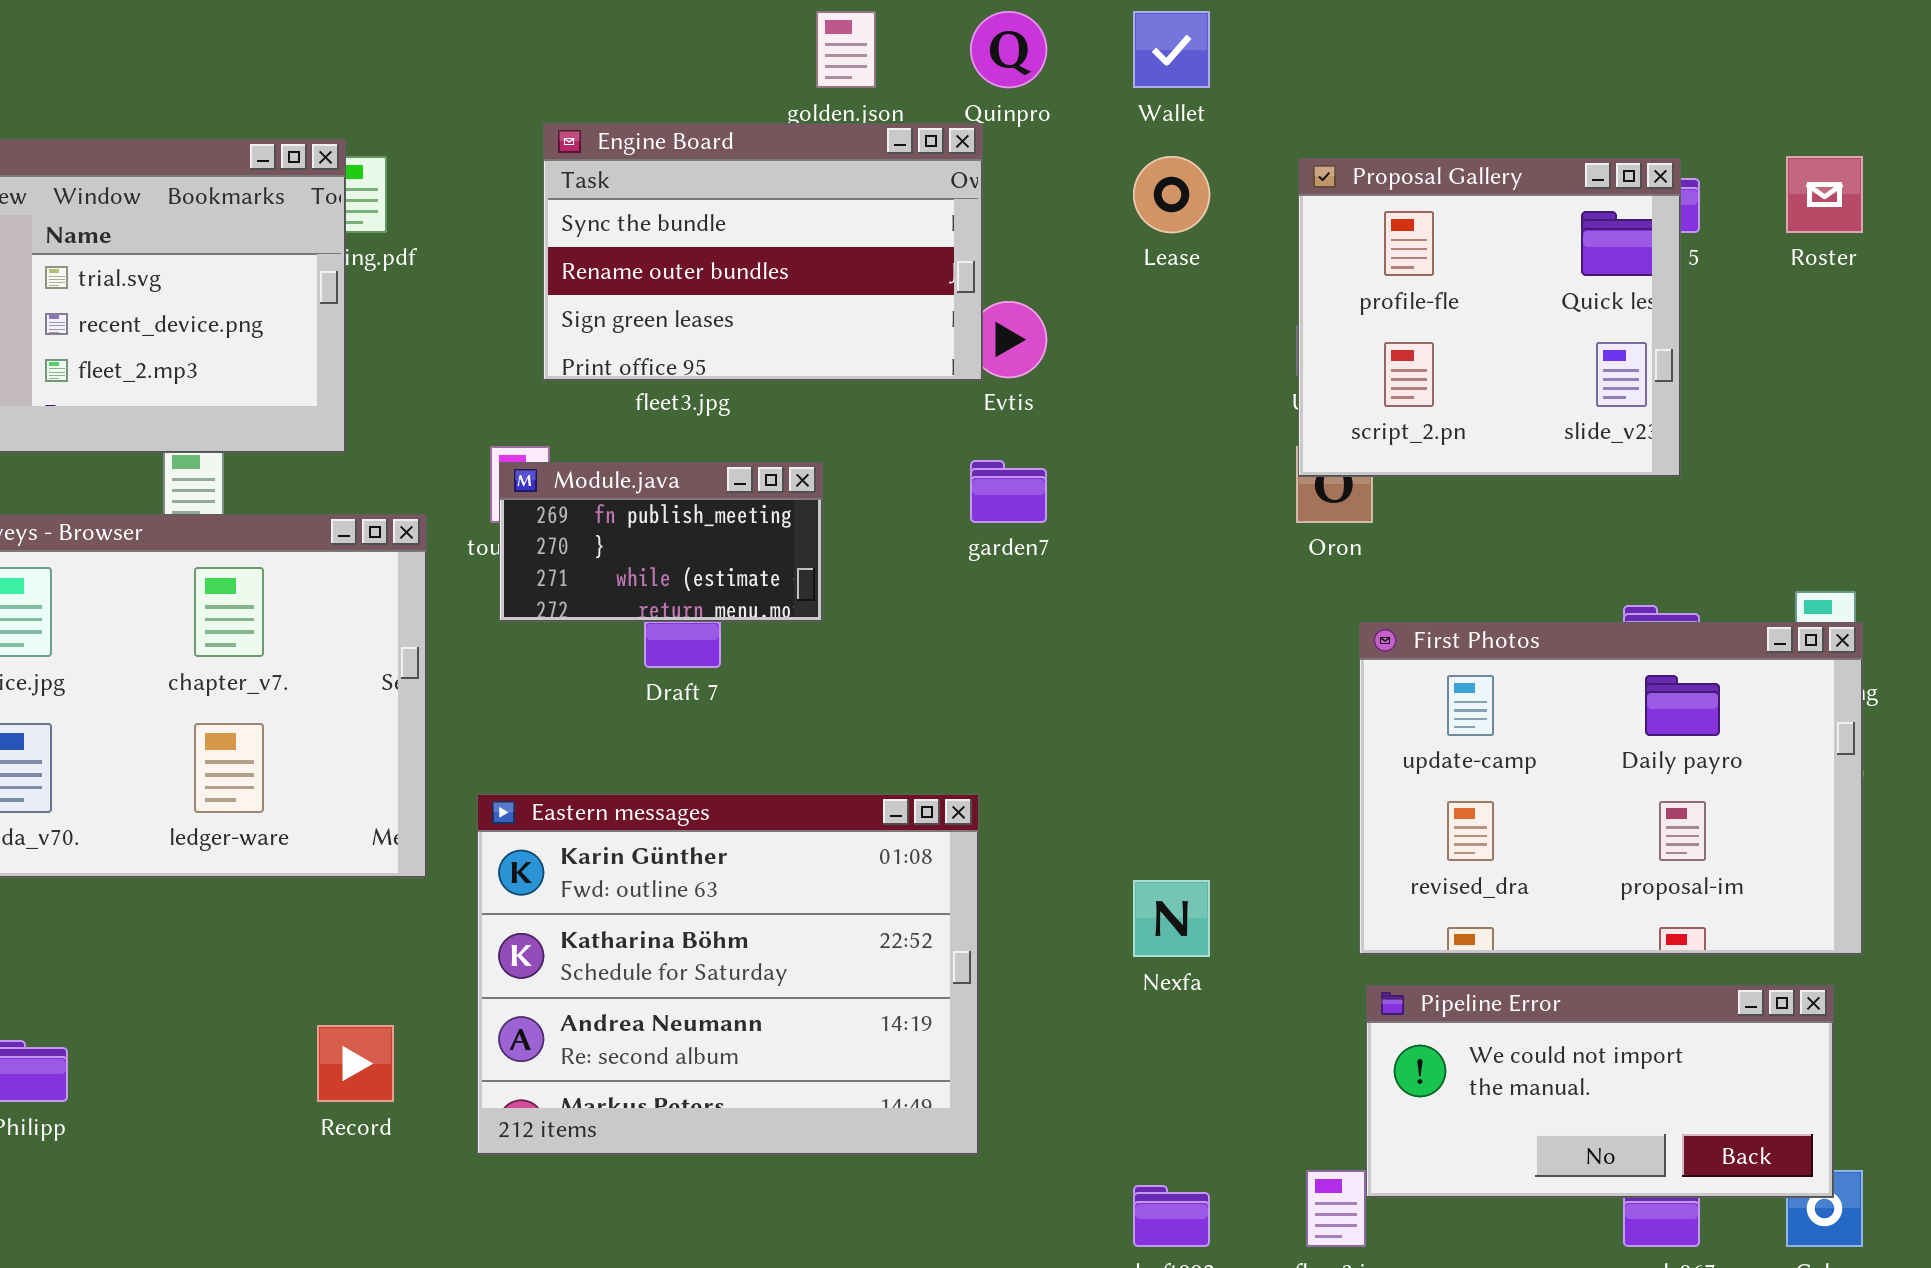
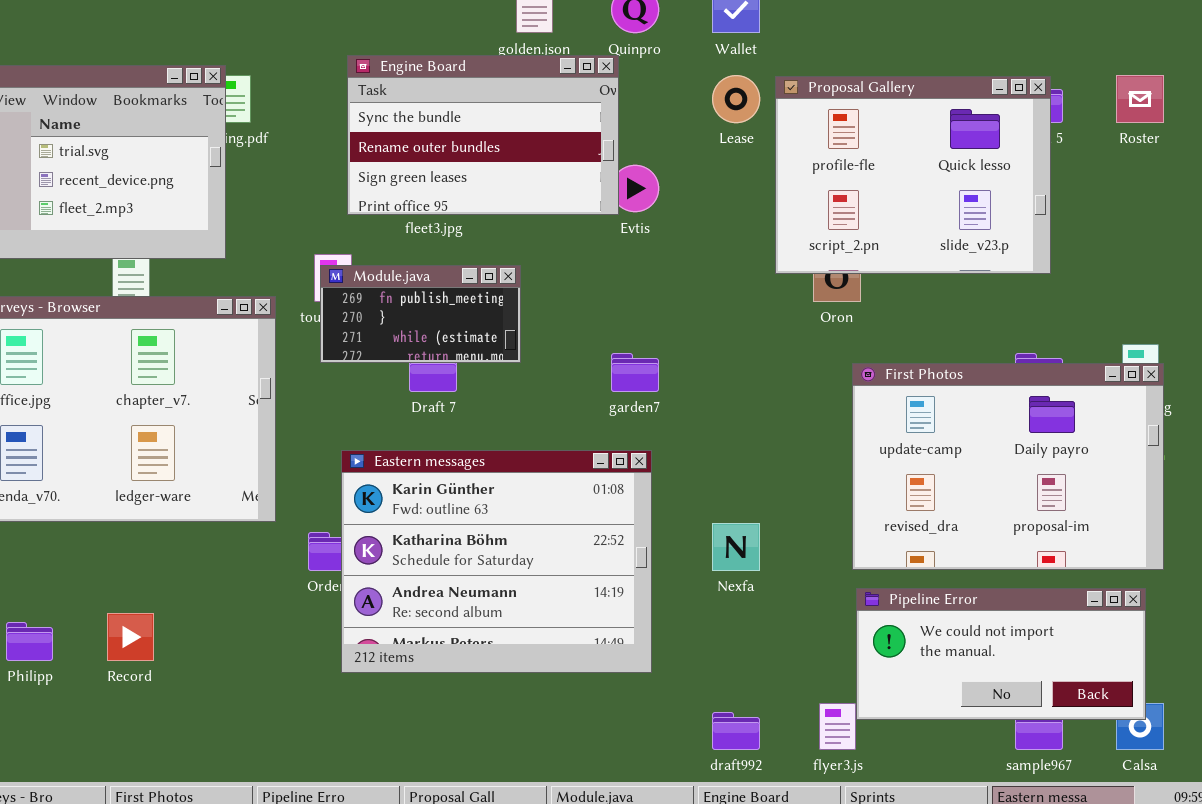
Proposal Gallery: [1298,158,1681,477] -> [775,76,1051,274], resized
garden7: [970,460,1047,523] -> [611,353,659,392], moved
Eastern messages: [477,794,979,1155] -> [341,450,652,673], moved
Record: [317,1025,394,1102] -> [107,613,154,661], moved

